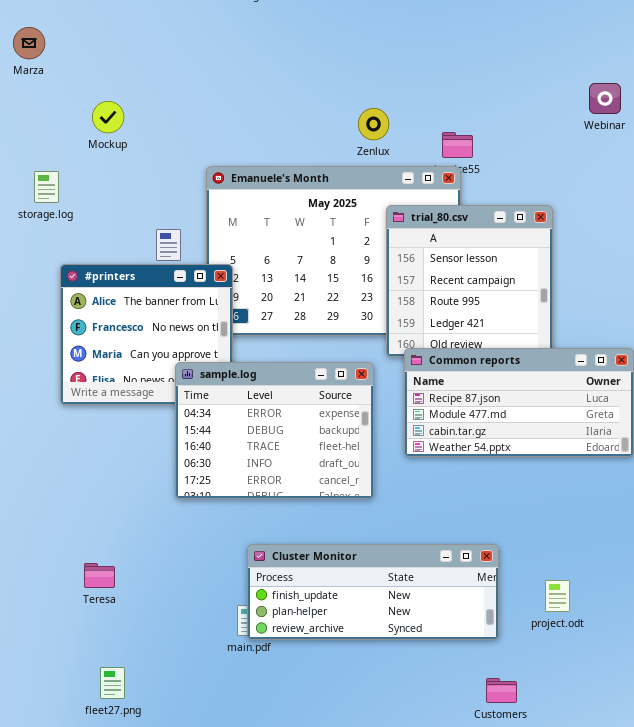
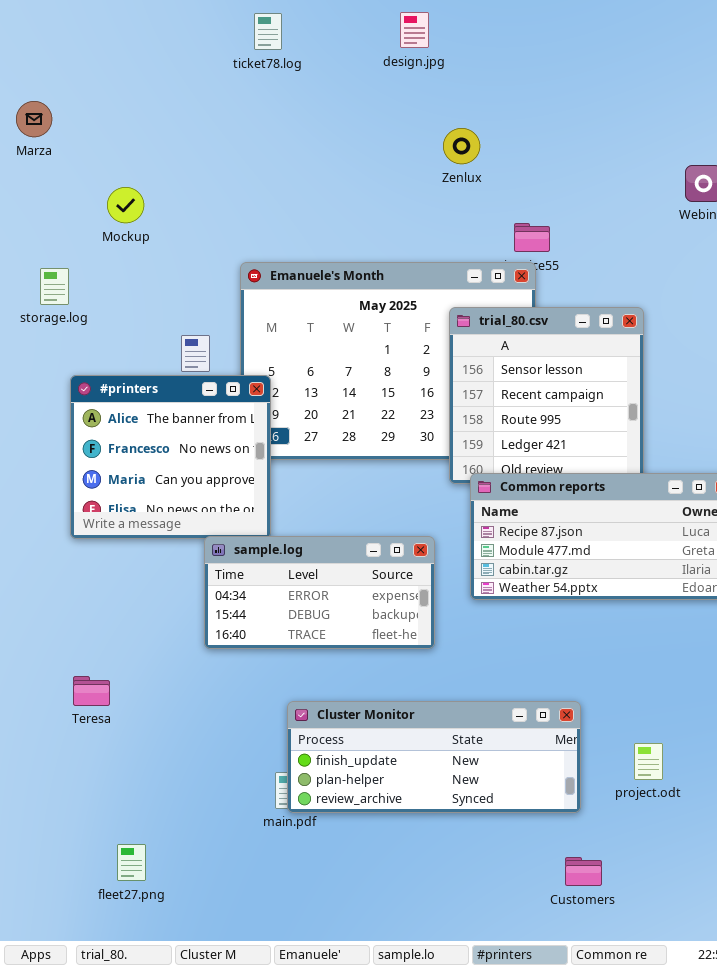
Zenlux: [358,108,389,140] -> [443,128,480,164], moved
sample.log: [175,362,374,499] -> [204,536,435,649], resized
Teresa: [84,563,115,588] -> [73,676,110,706], moved

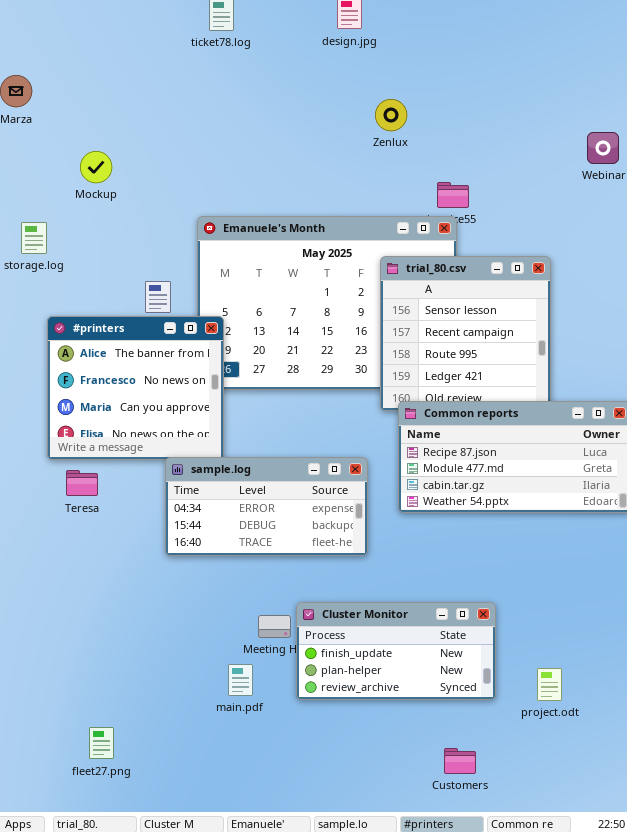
Teresa: [73,676,110,706] -> [66,470,98,496], moved
Cluster Monitor: [287,701,581,813] -> [296,602,496,700], resized
project.odt: [634,743,663,780] -> [537,668,562,701], moved
Customers: [565,857,602,886] -> [444,748,476,774], moved

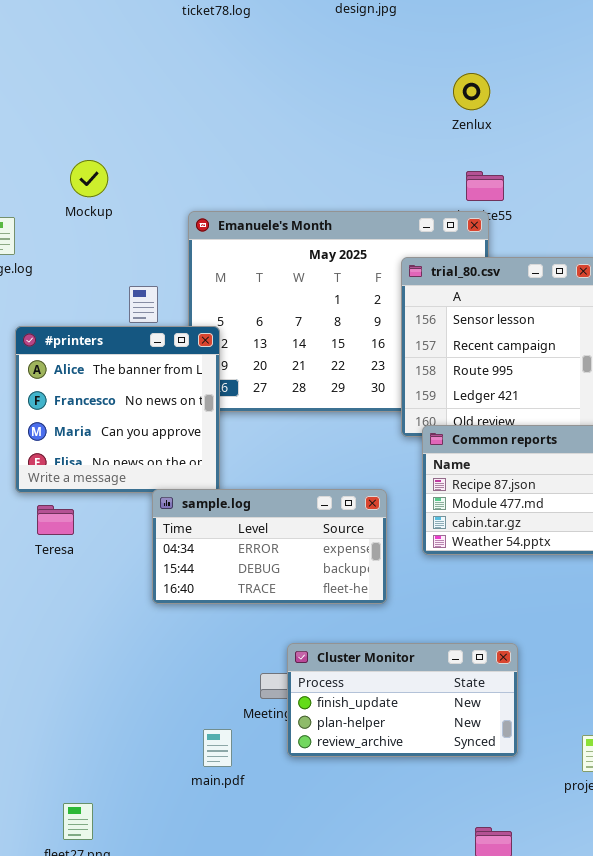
Zenlux: [375,99,407,131] -> [453,73,490,110], moved
Mockup: [80,151,112,183] -> [70,160,108,197], moved
Cluster Monitor: [296,602,496,700] -> [287,643,518,757], moved
main.pdf: [228,664,253,696] -> [203,729,232,767], moved

